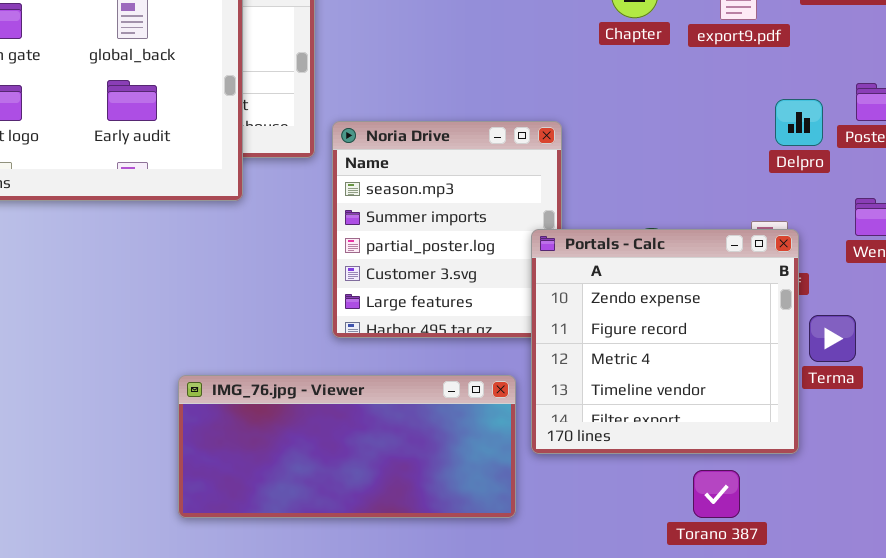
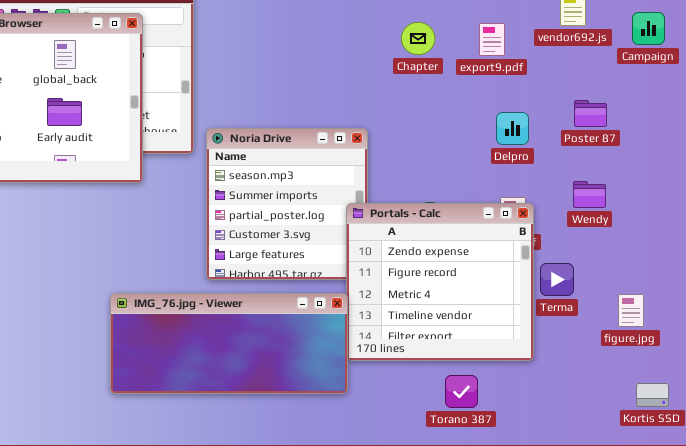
Delpro: [775,99,823,146] -> [496,112,529,145], moved
IMG_76.jpg - Viewer: [178,375,516,518] -> [110,293,348,394], moved
Torano 387: [693,470,740,518] -> [445,375,478,408], moved

